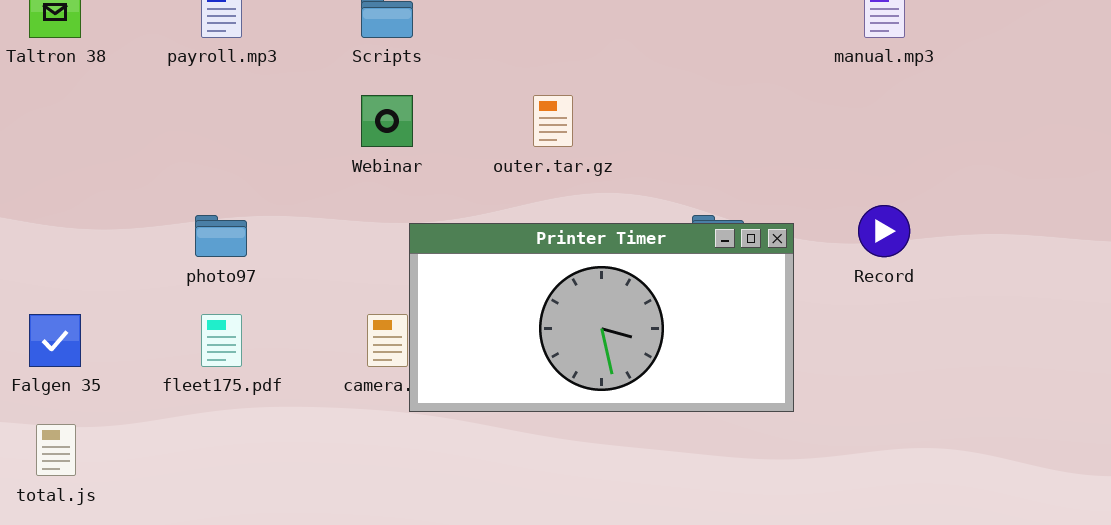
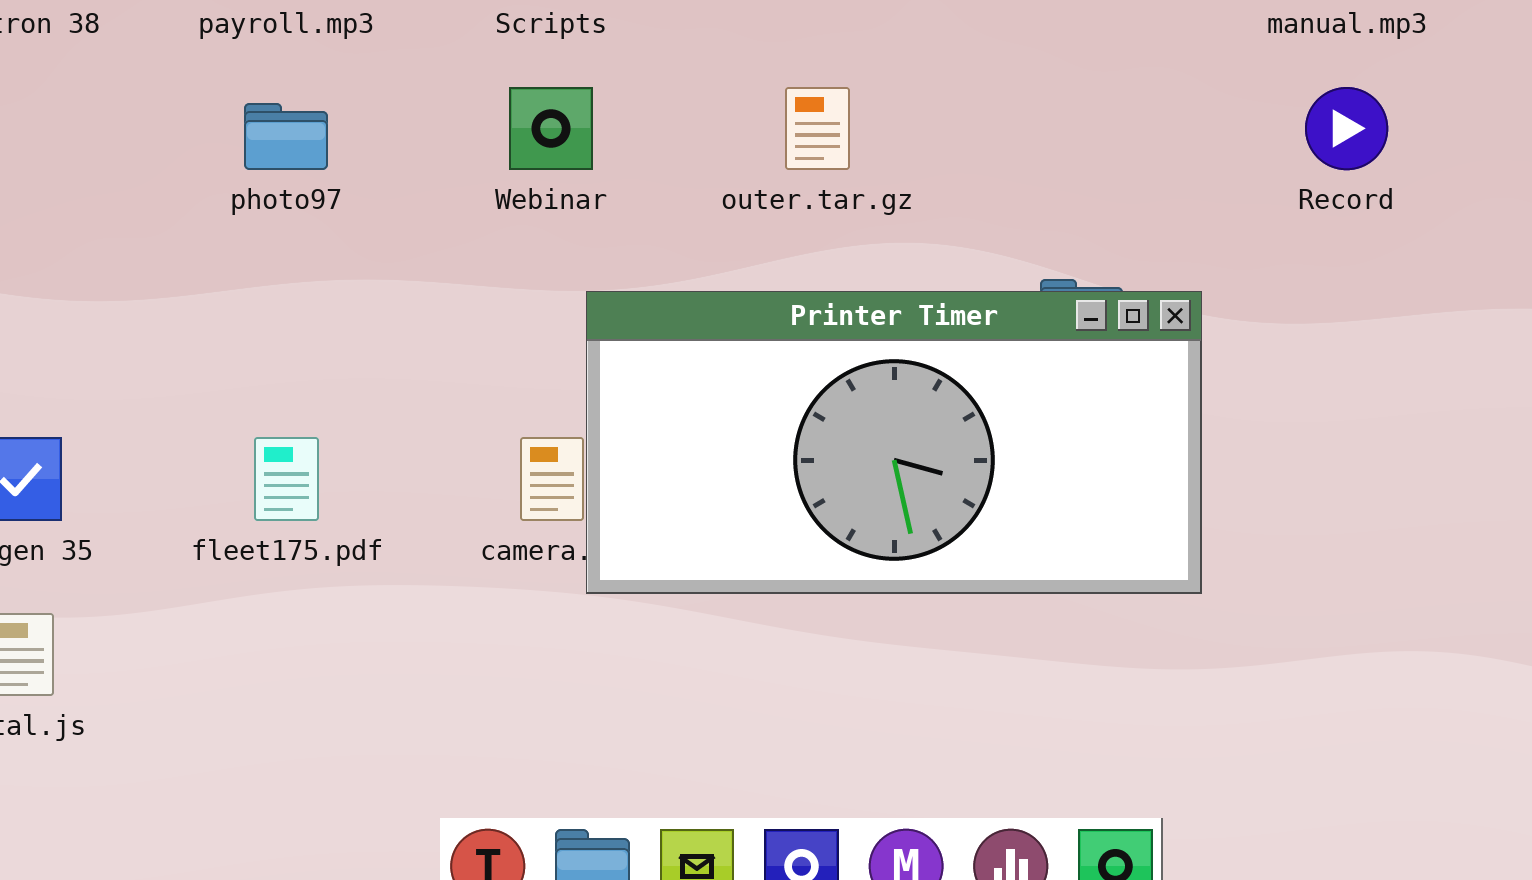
Record: [858,205,910,257] -> [1305,87,1388,170], moved
photo97: [195,215,247,257] -> [244,103,328,170], moved

